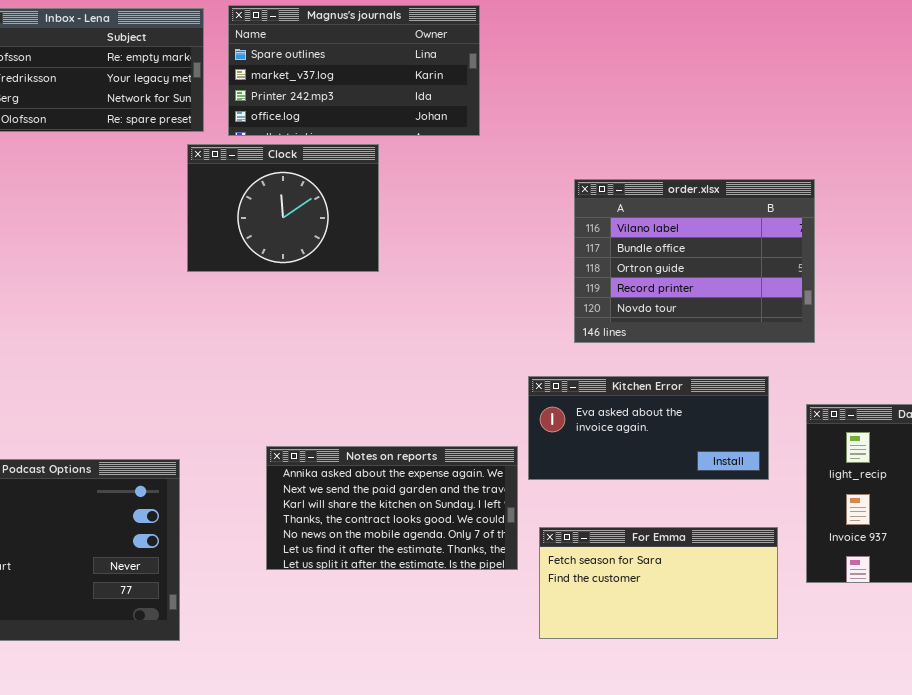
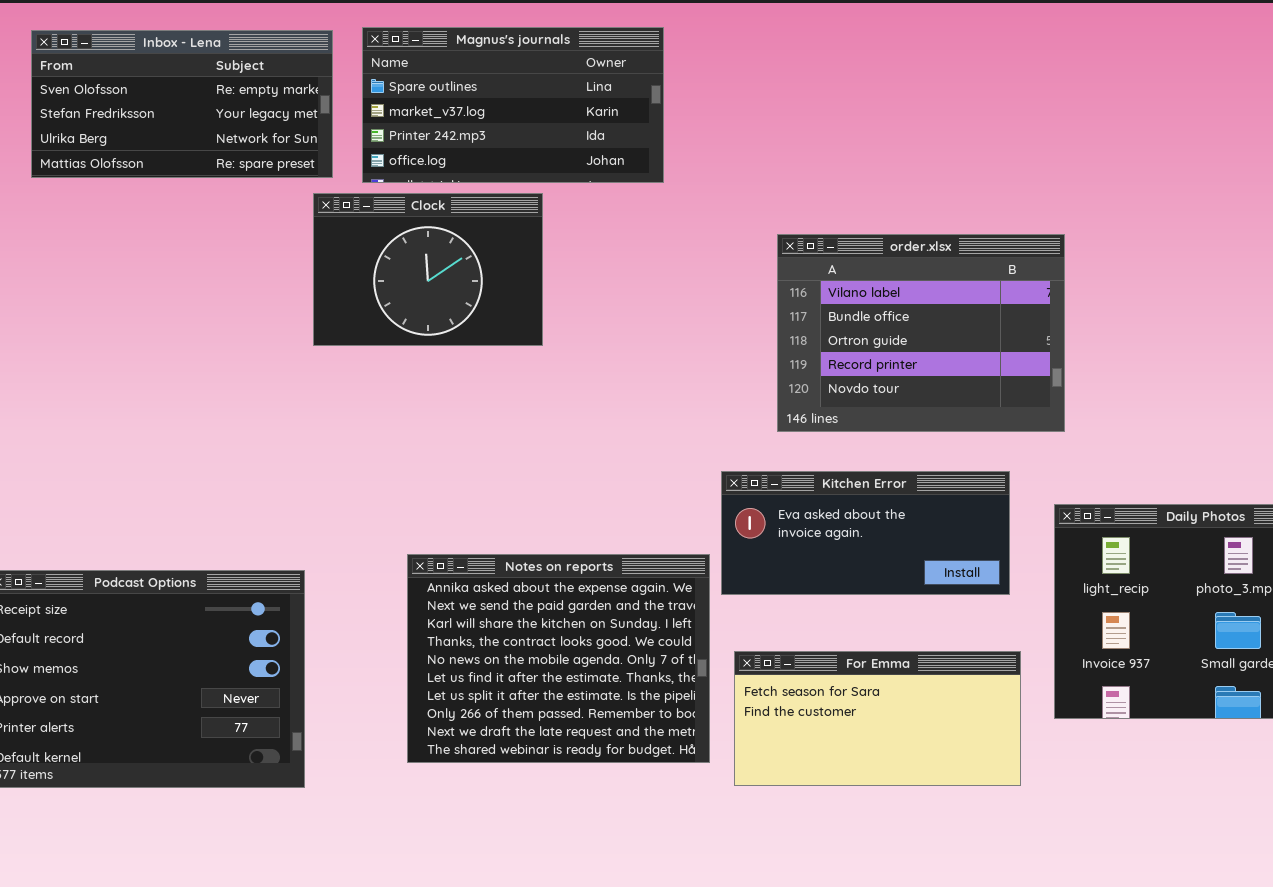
Notes on reports: [266,446,518,570] -> [407,554,710,763], resized

